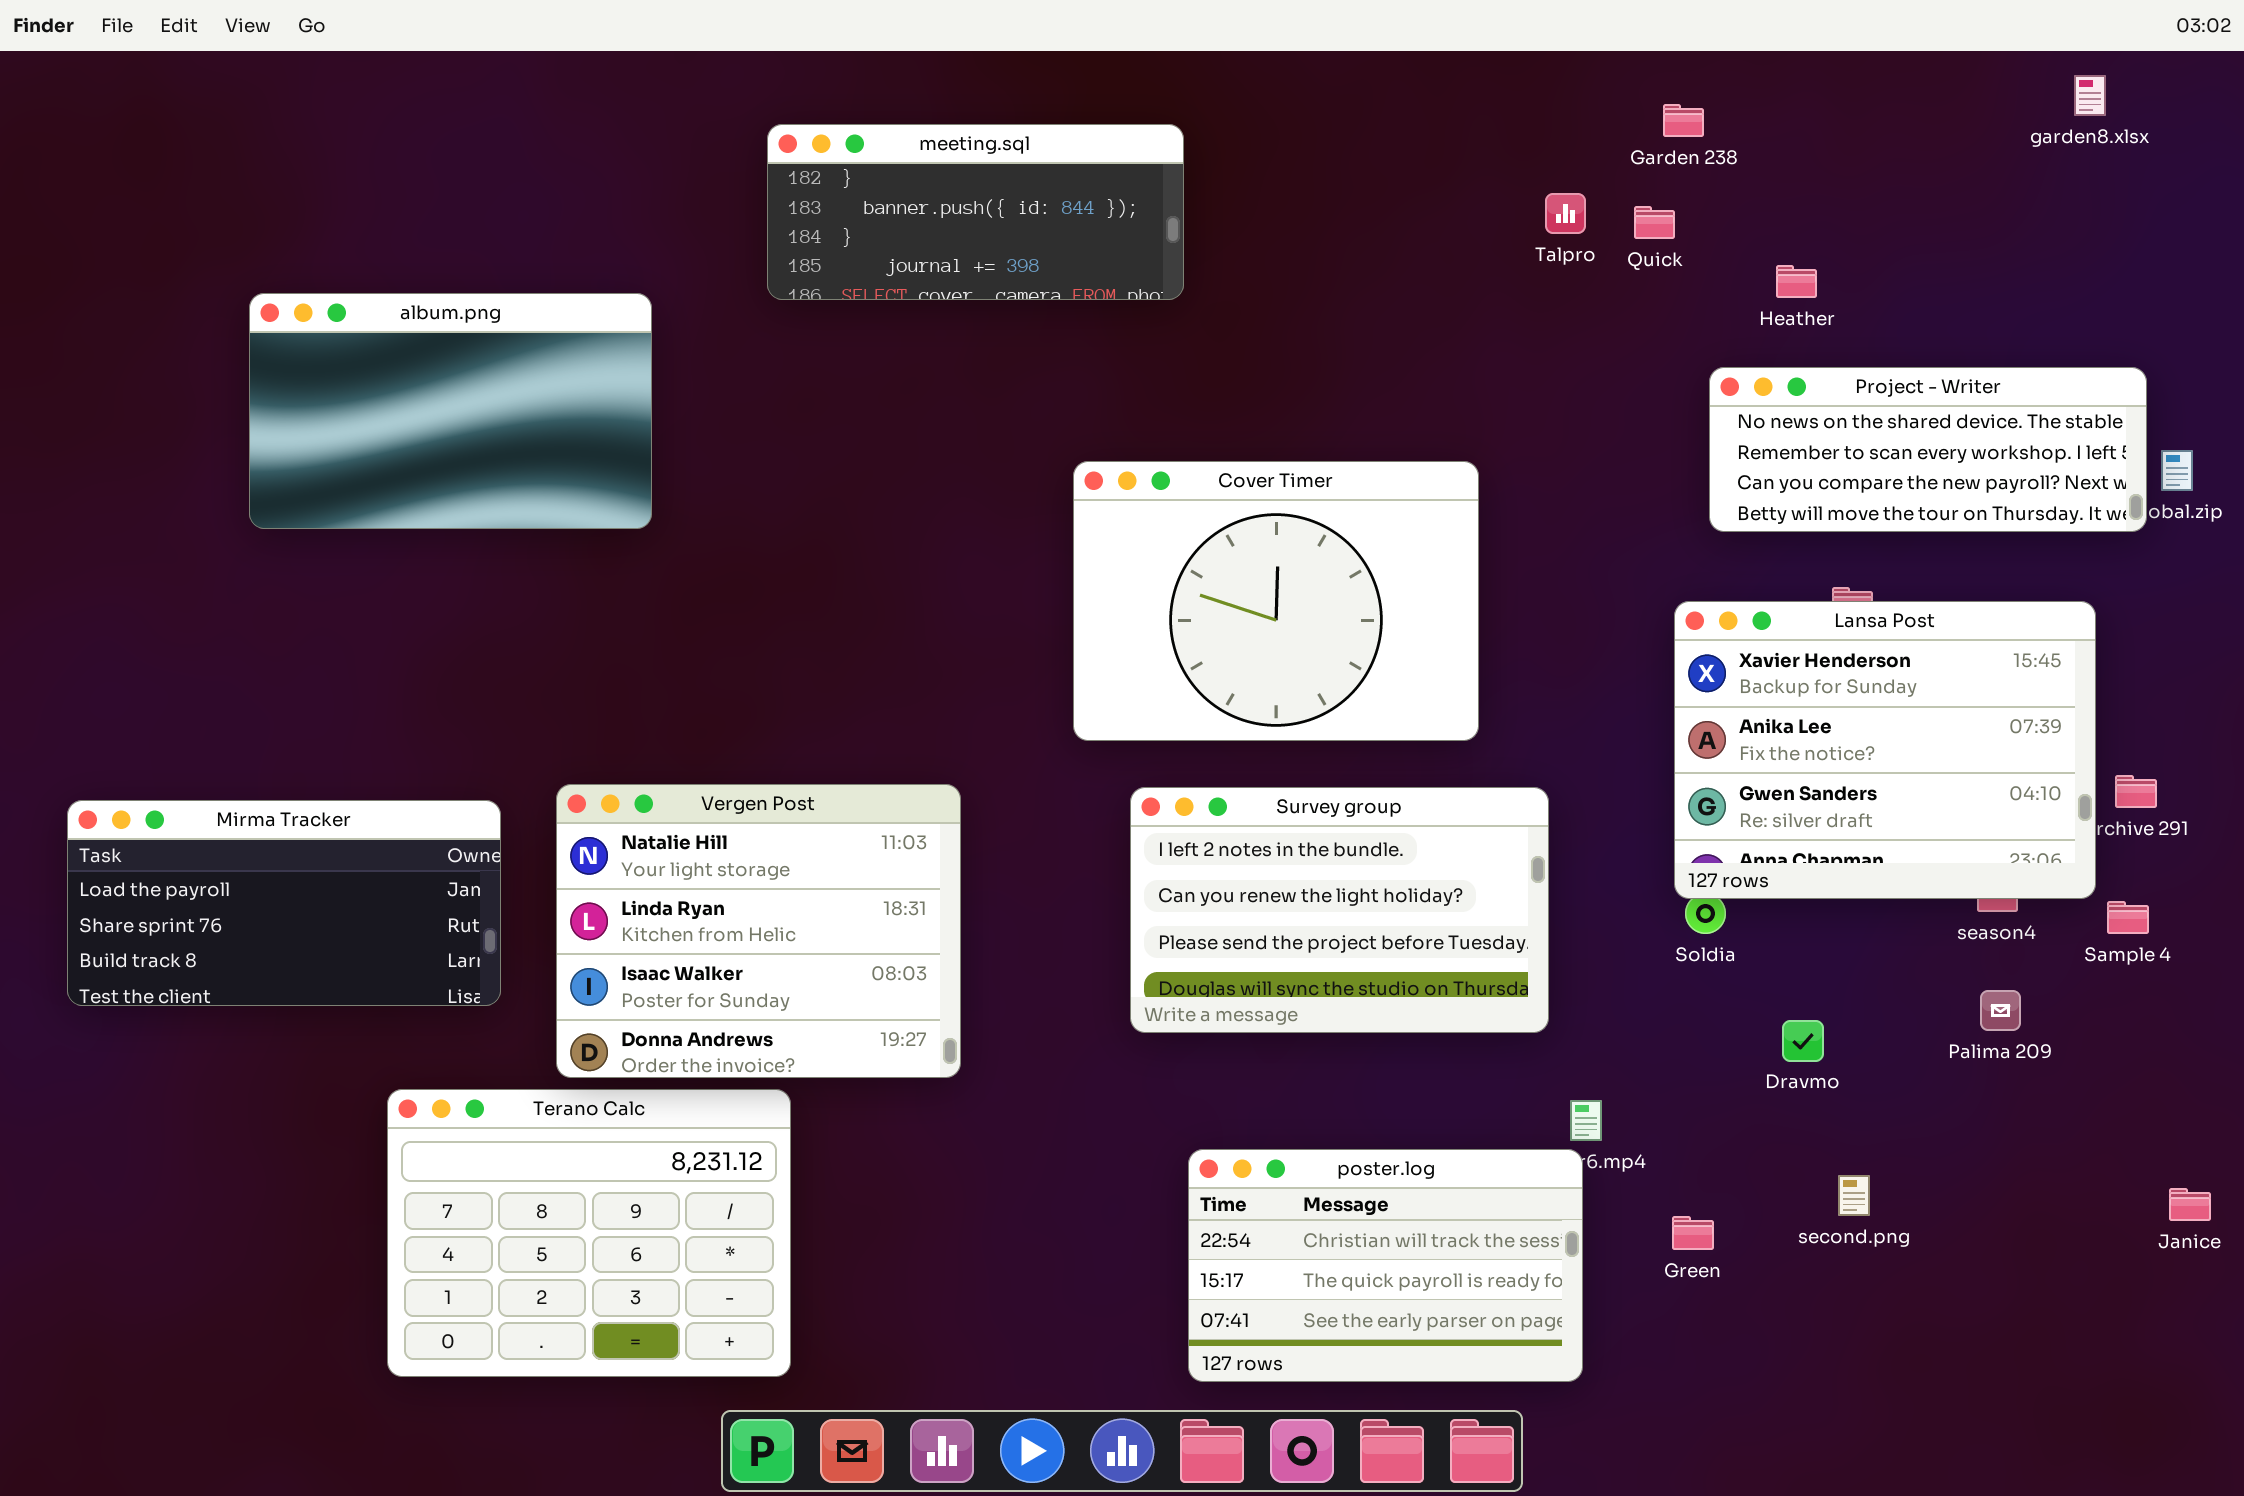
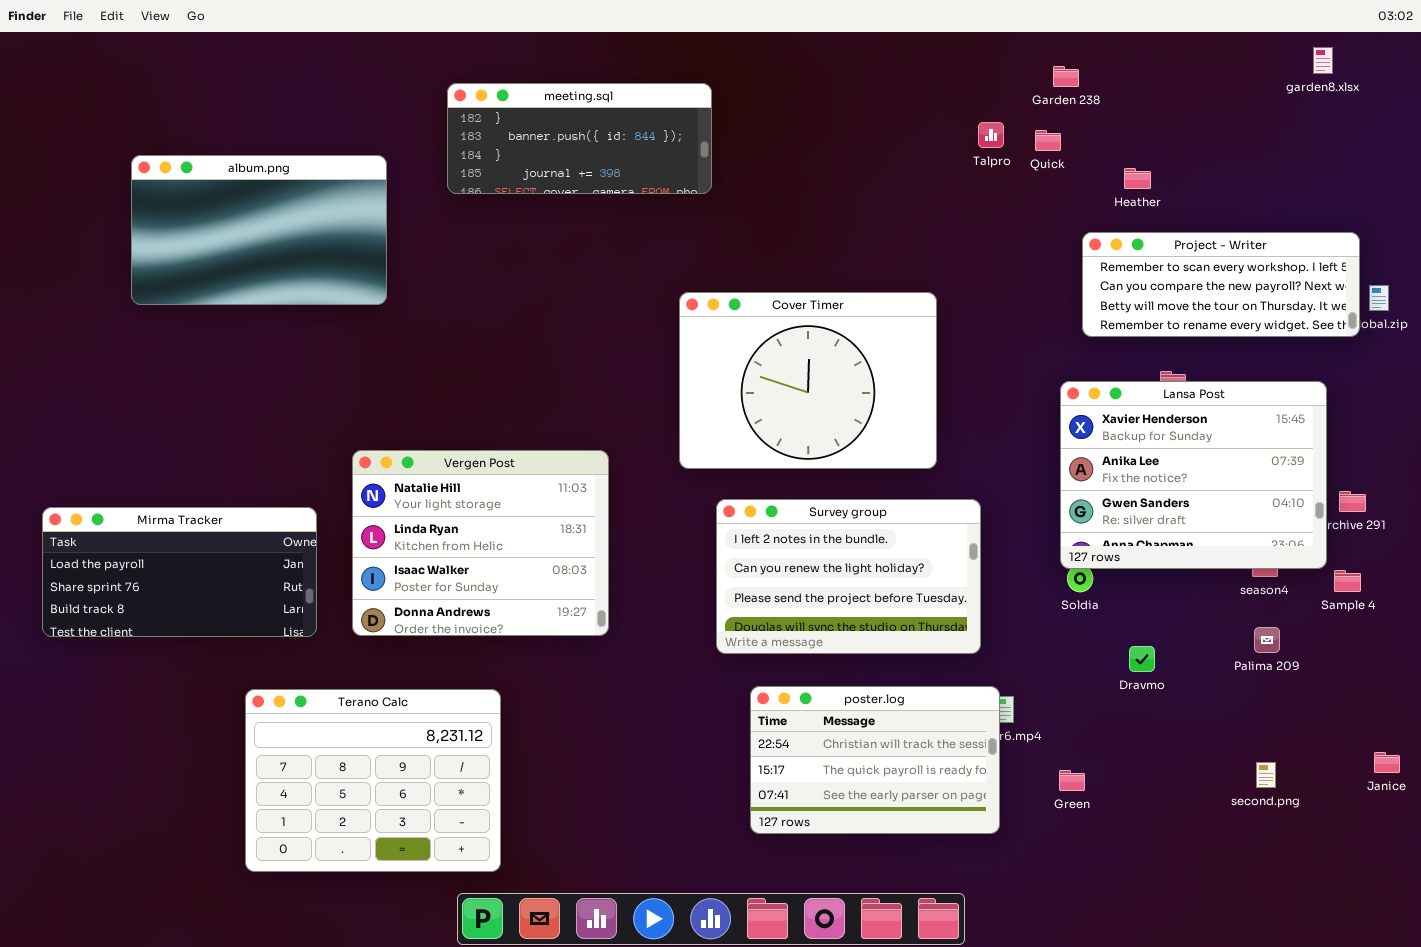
meeting.sql: [767,124,1184,300] -> [447,83,712,194], moved
album.png: [249,293,652,529] -> [131,155,387,305], moved
Project - Writer: [1709,367,2147,532] -> [1082,232,1360,337], scrolled down 1 row
Vergen Post: [556,784,961,1078] -> [352,450,609,636], moved
poster.log: [1188,1149,1583,1382] -> [750,686,1000,834], moved
second.png: [1838,1175,1870,1216] -> [1256,762,1276,788], moved

